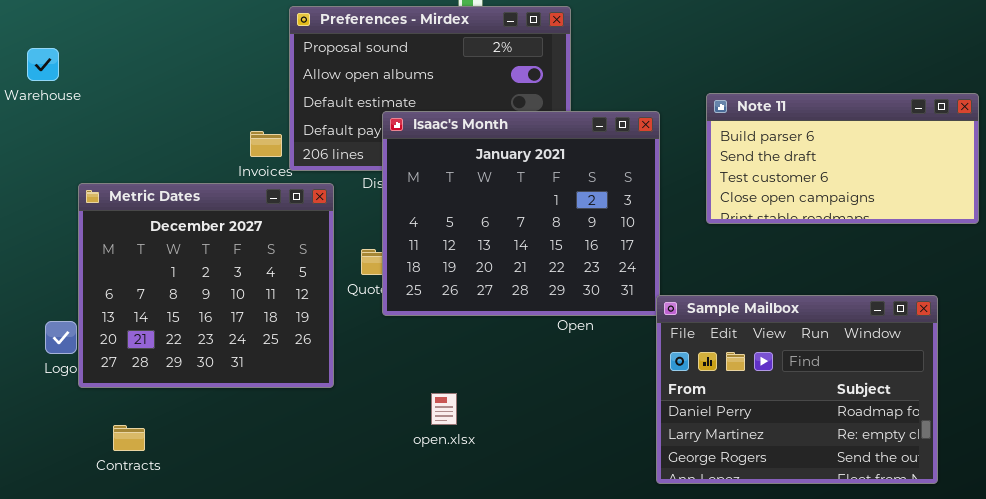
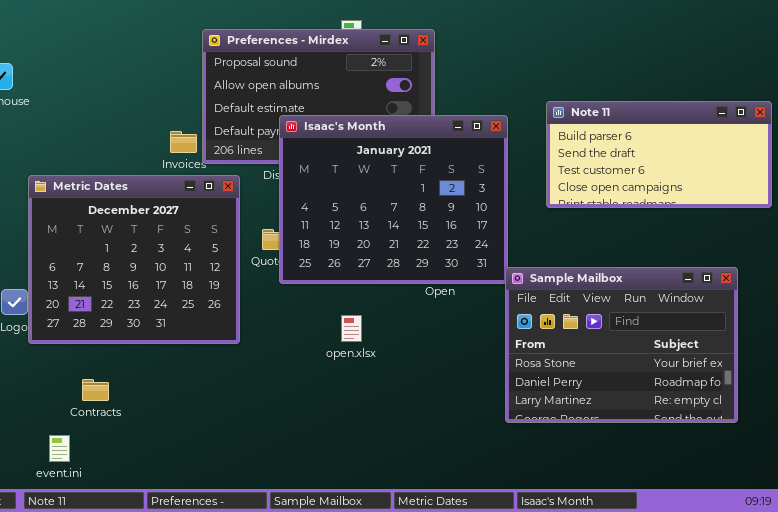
Sample Mailbox: [656,295,938,484] -> [505,267,738,423], scrolled up 1 row
open.xlsx: [431,393,457,425] -> [341,315,362,342], moved
Contracts: [113,425,145,451] -> [82,379,109,401], moved

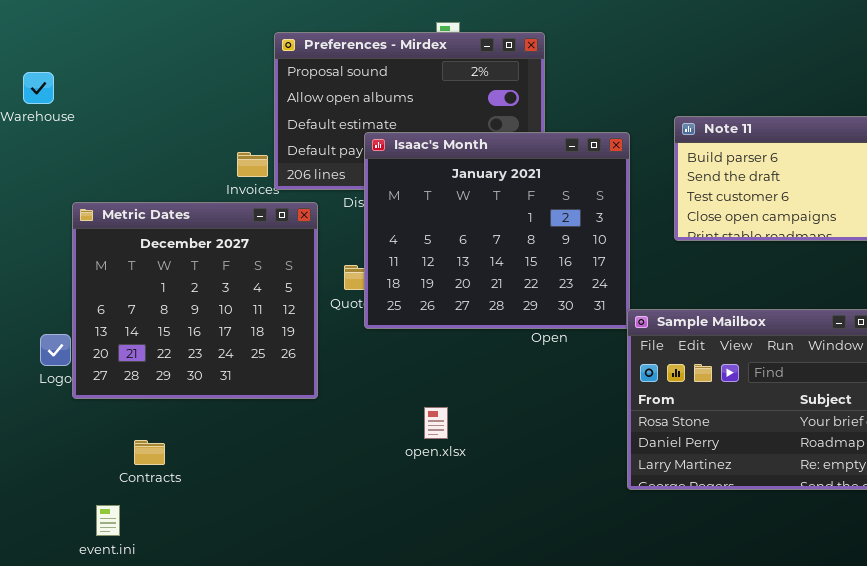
open.xlsx: [341,315,362,342] -> [424,407,448,439], moved

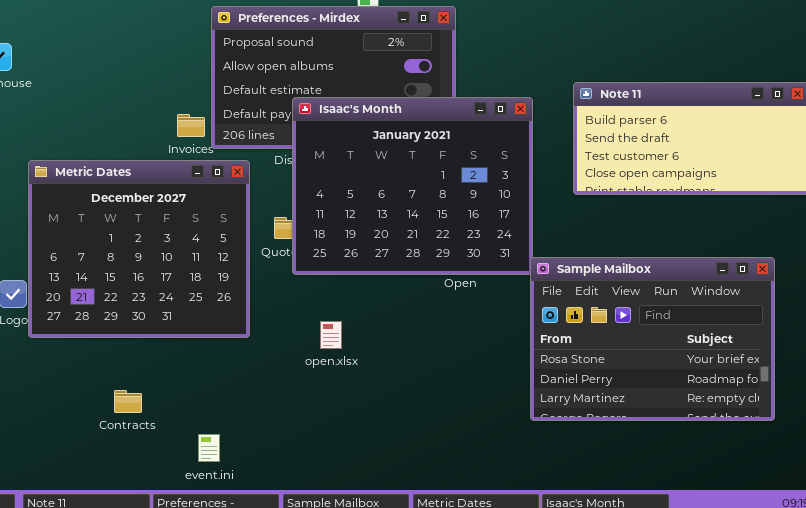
open.xlsx: [424,407,448,439] -> [320,321,342,349], moved
Contracts: [134,440,165,465] -> [114,390,142,413], moved
event.ini: [96,505,120,536] -> [198,434,220,462], moved

